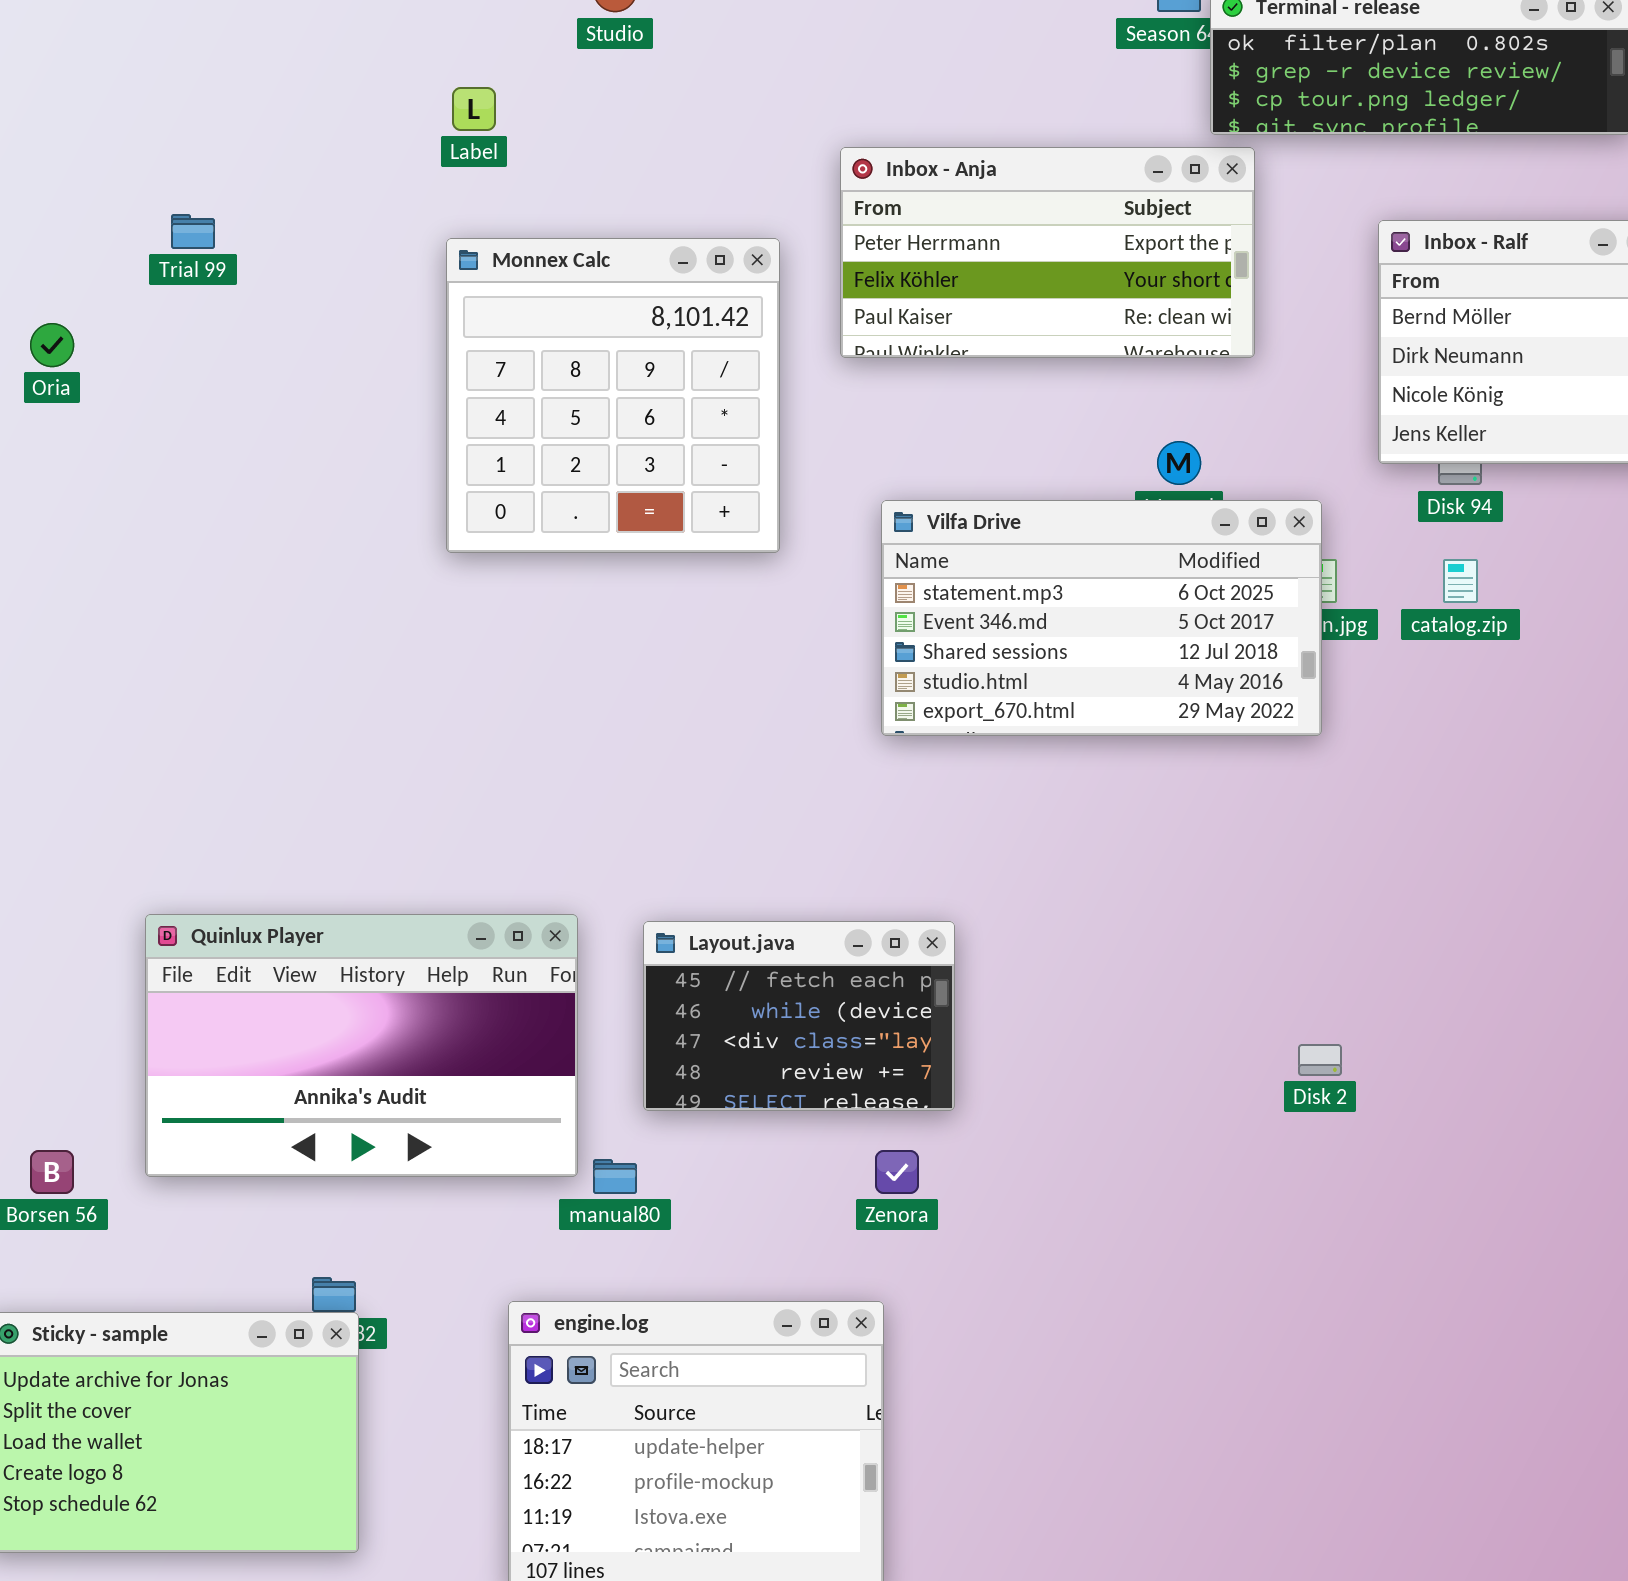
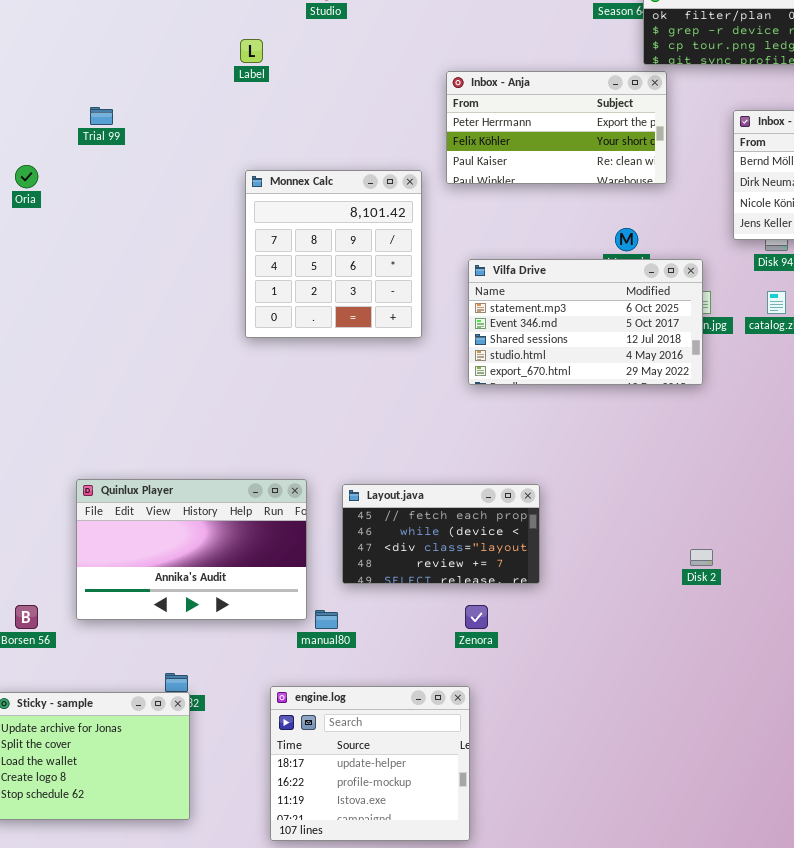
Monnex Calc: [446,238,780,553] -> [245,170,422,338], moved
Layout.java: [643,921,955,1111] -> [342,484,540,584], resized

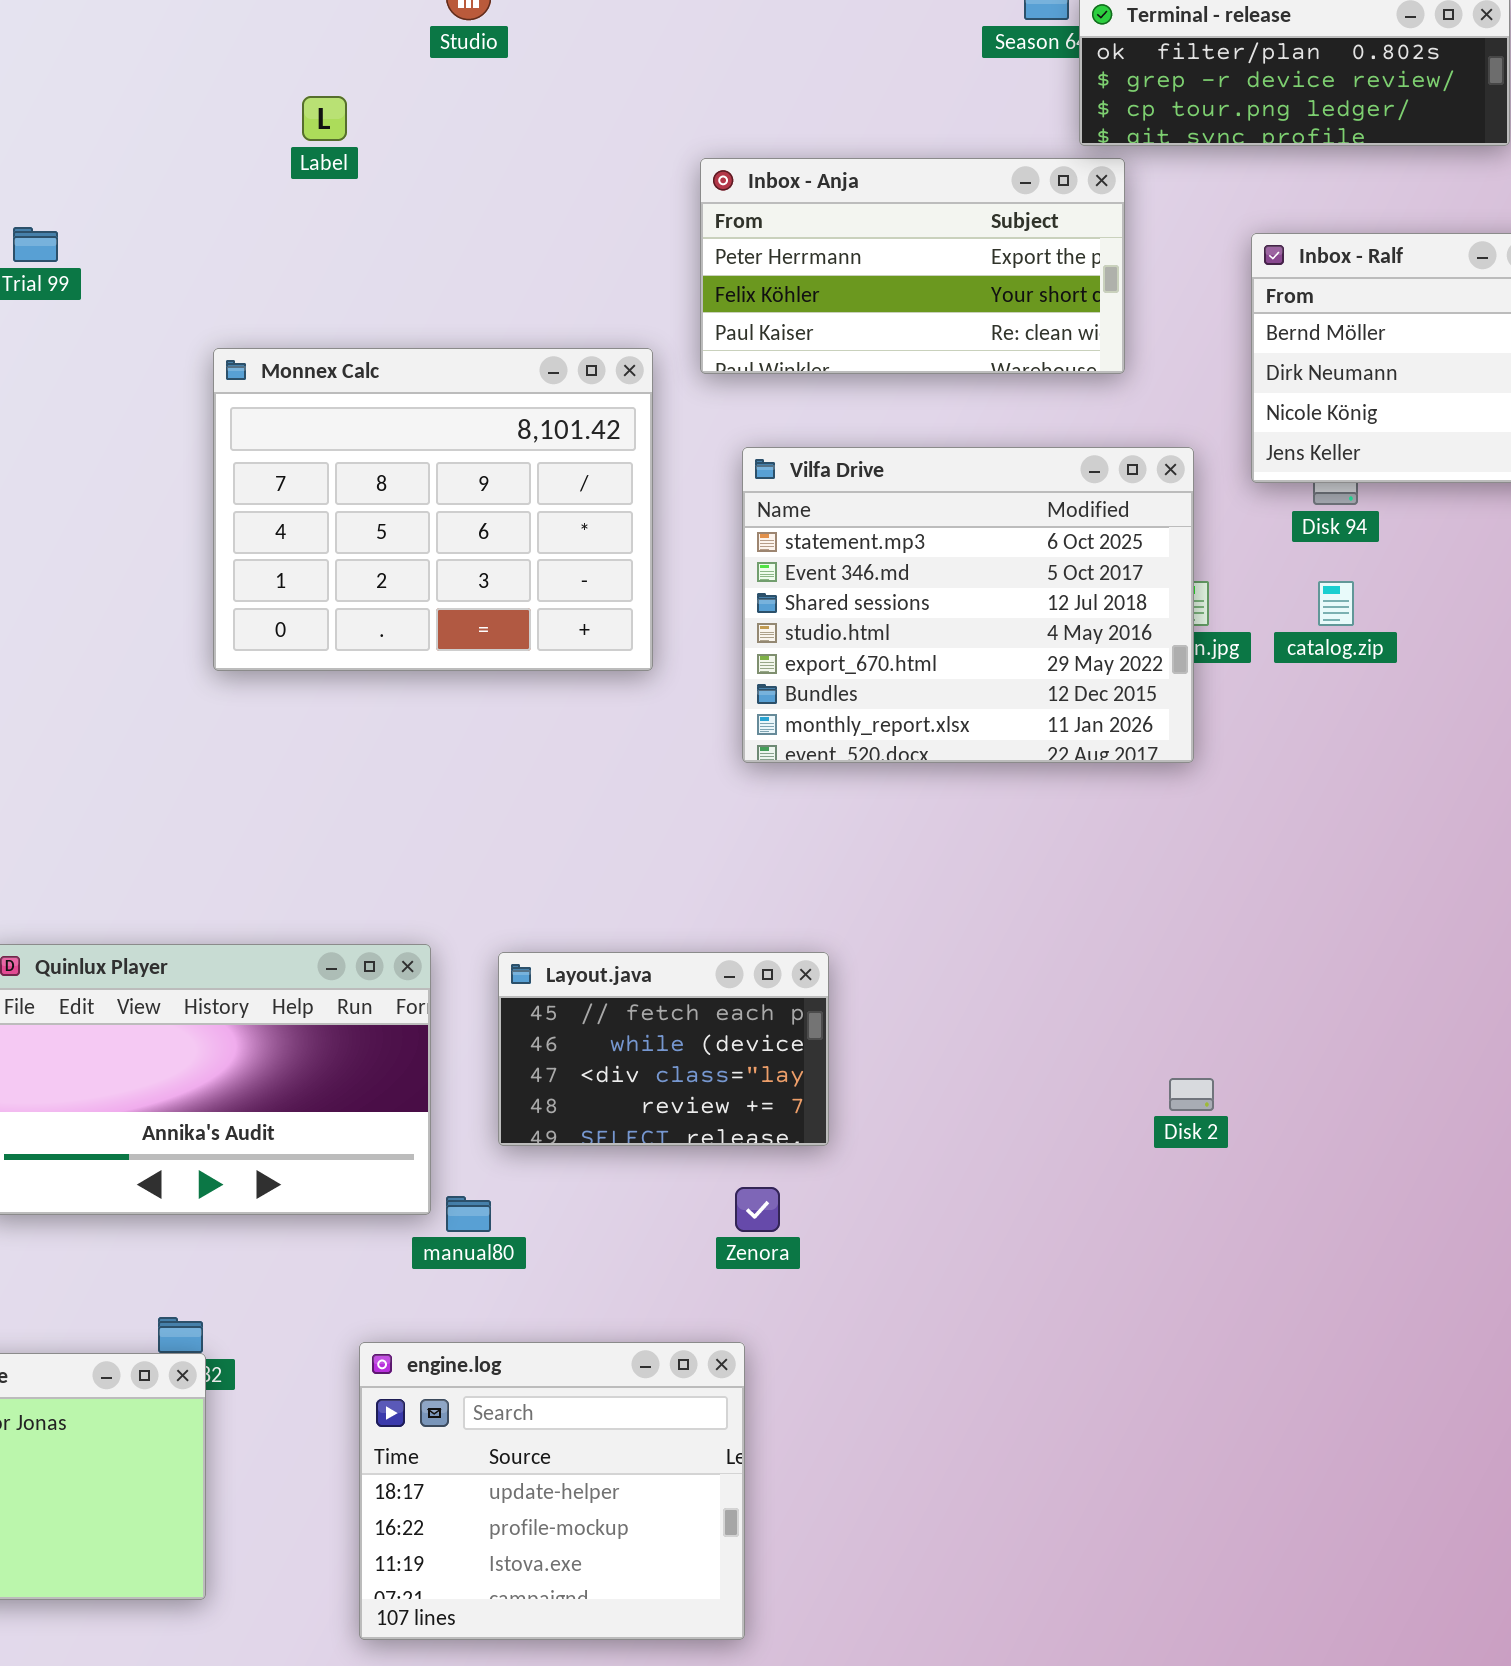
Monnex Calc: [245,170,422,338] -> [213,348,653,671], resized
Vilfa Drive: [468,259,703,385] -> [742,447,1194,763], resized
Layout.java: [342,484,540,584] -> [498,952,829,1146], resized

